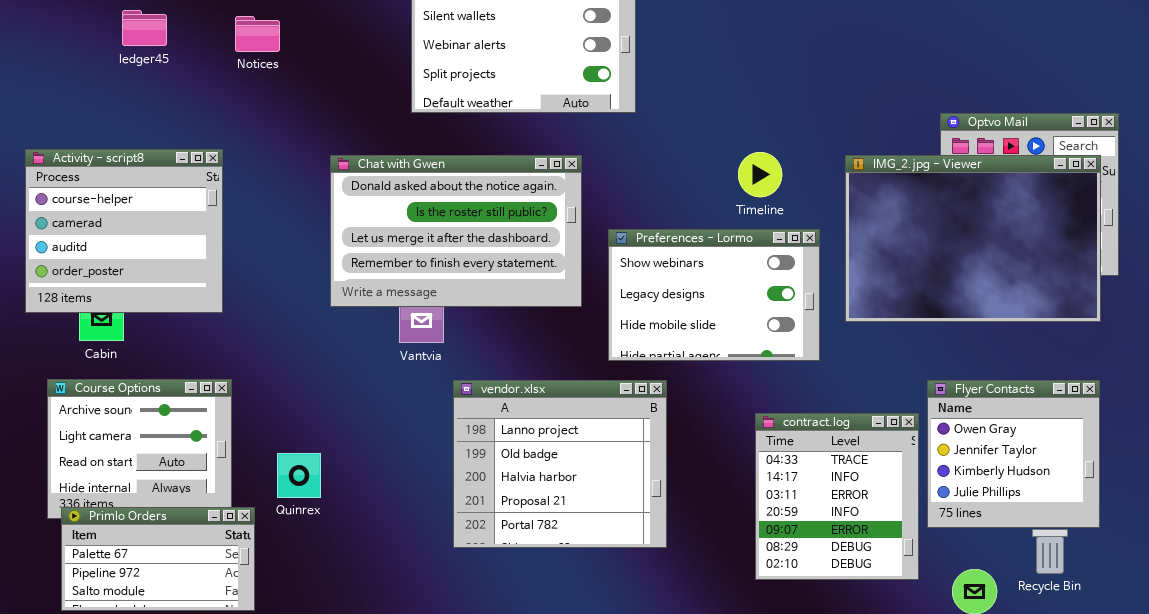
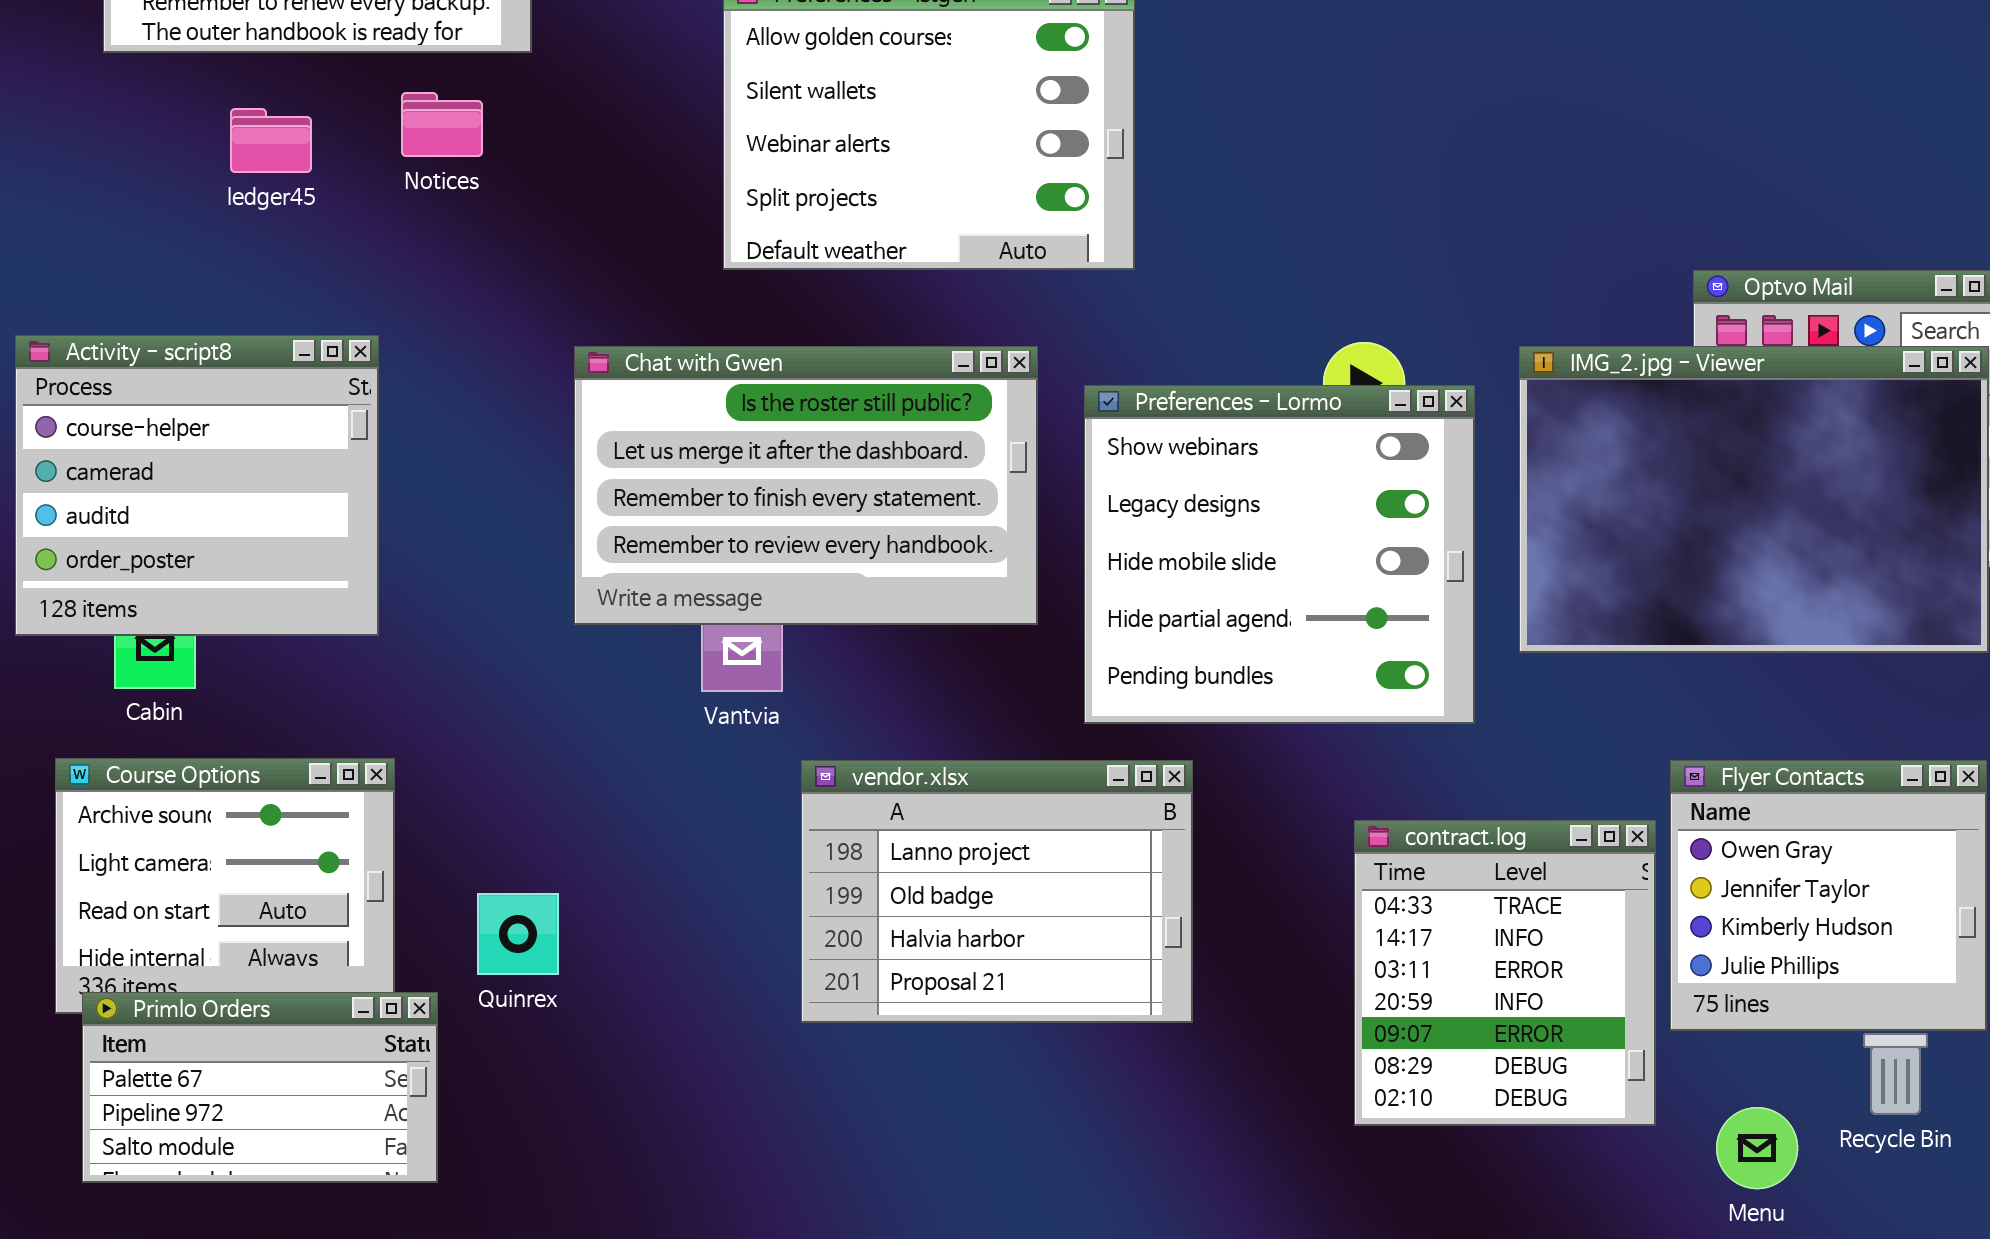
ledger45: [122,10,167,46] -> [230,108,312,173], moved
Chat with Gwen: [330,155,582,307] -> [574,346,1038,625], scrolled down 1 row
Preferences - Lormo: [608,229,820,361] -> [1084,385,1475,724], resized
vendor.xlsx: [453,380,667,548] -> [801,760,1193,1023], resized

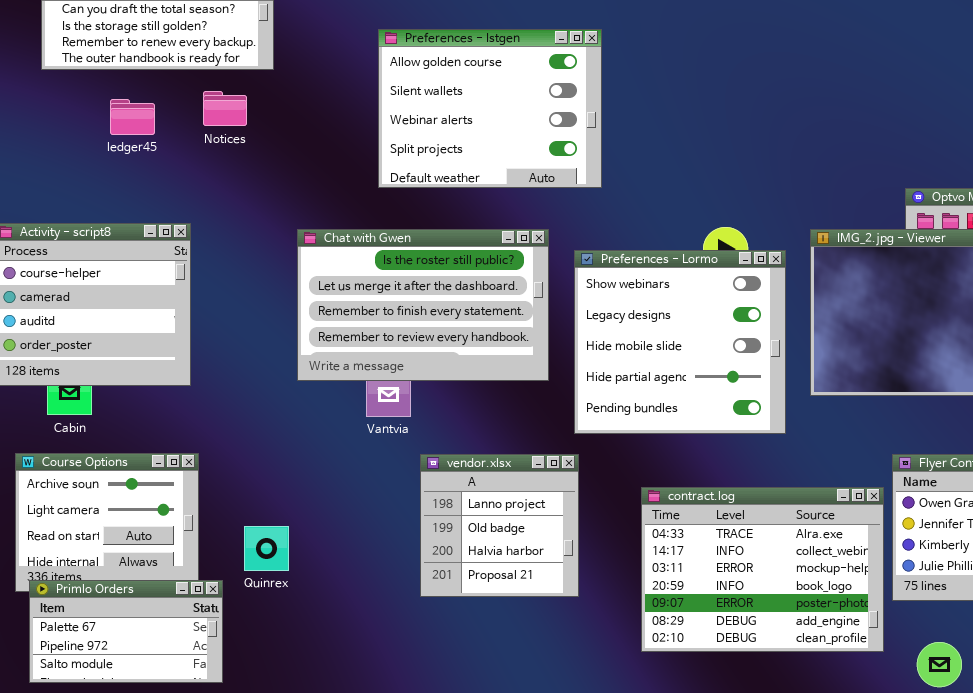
vendor.xlsx: [801,760,1193,1023] -> [420,454,579,597], resized
contract.log: [1354,820,1656,1126] -> [641,487,884,652], resized

